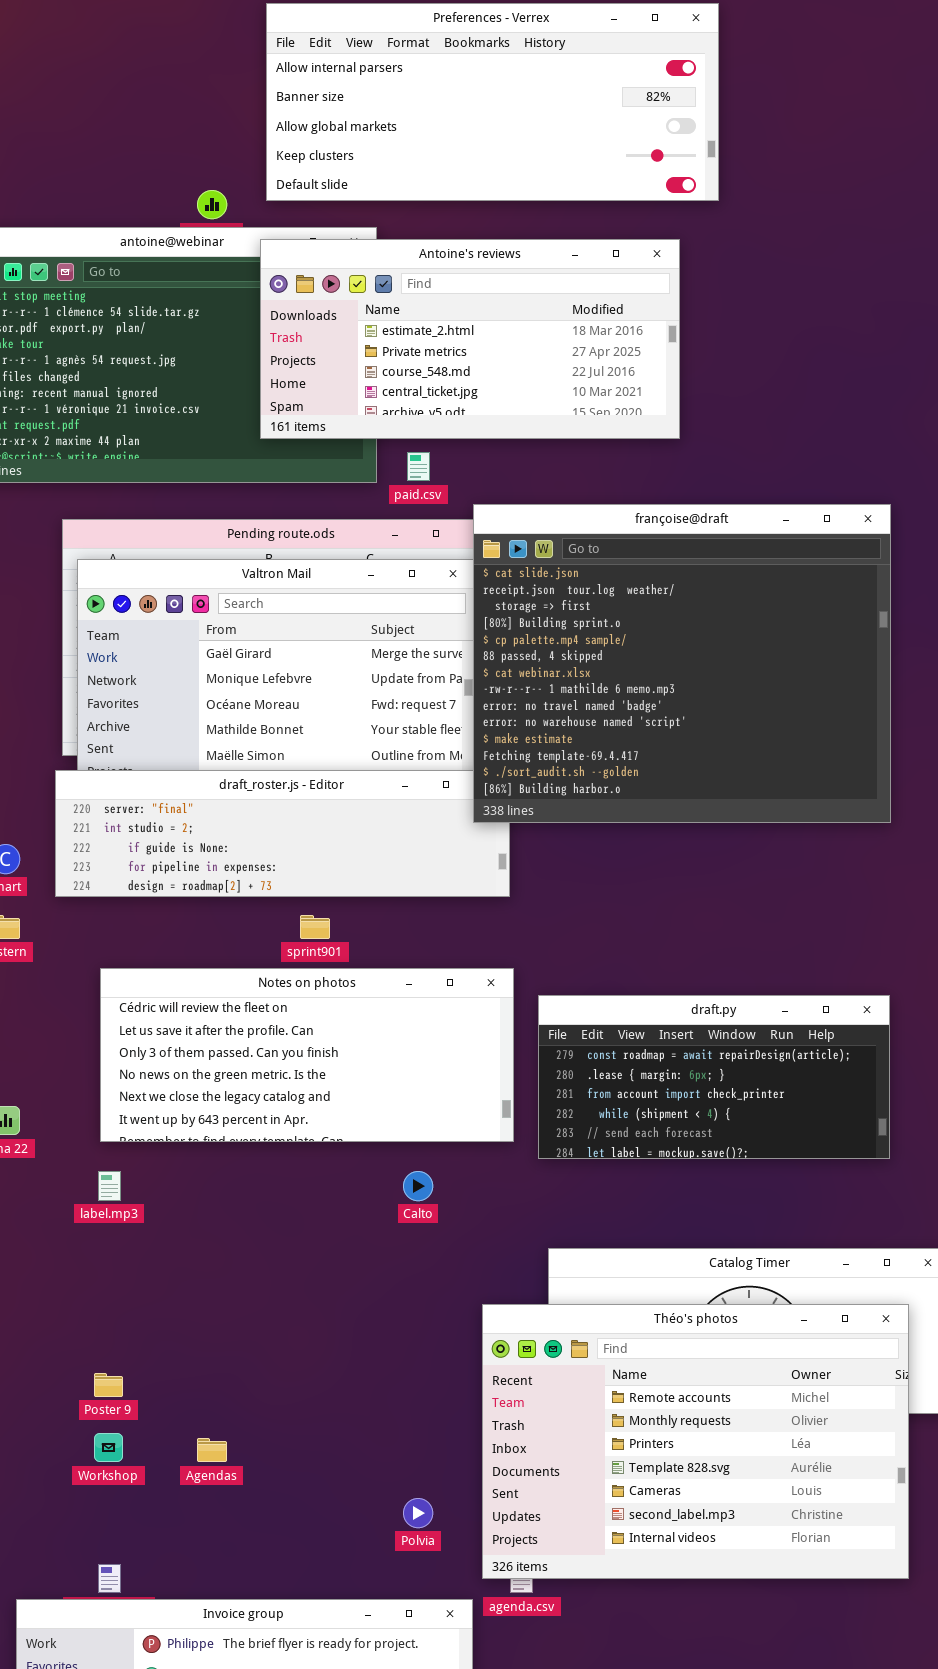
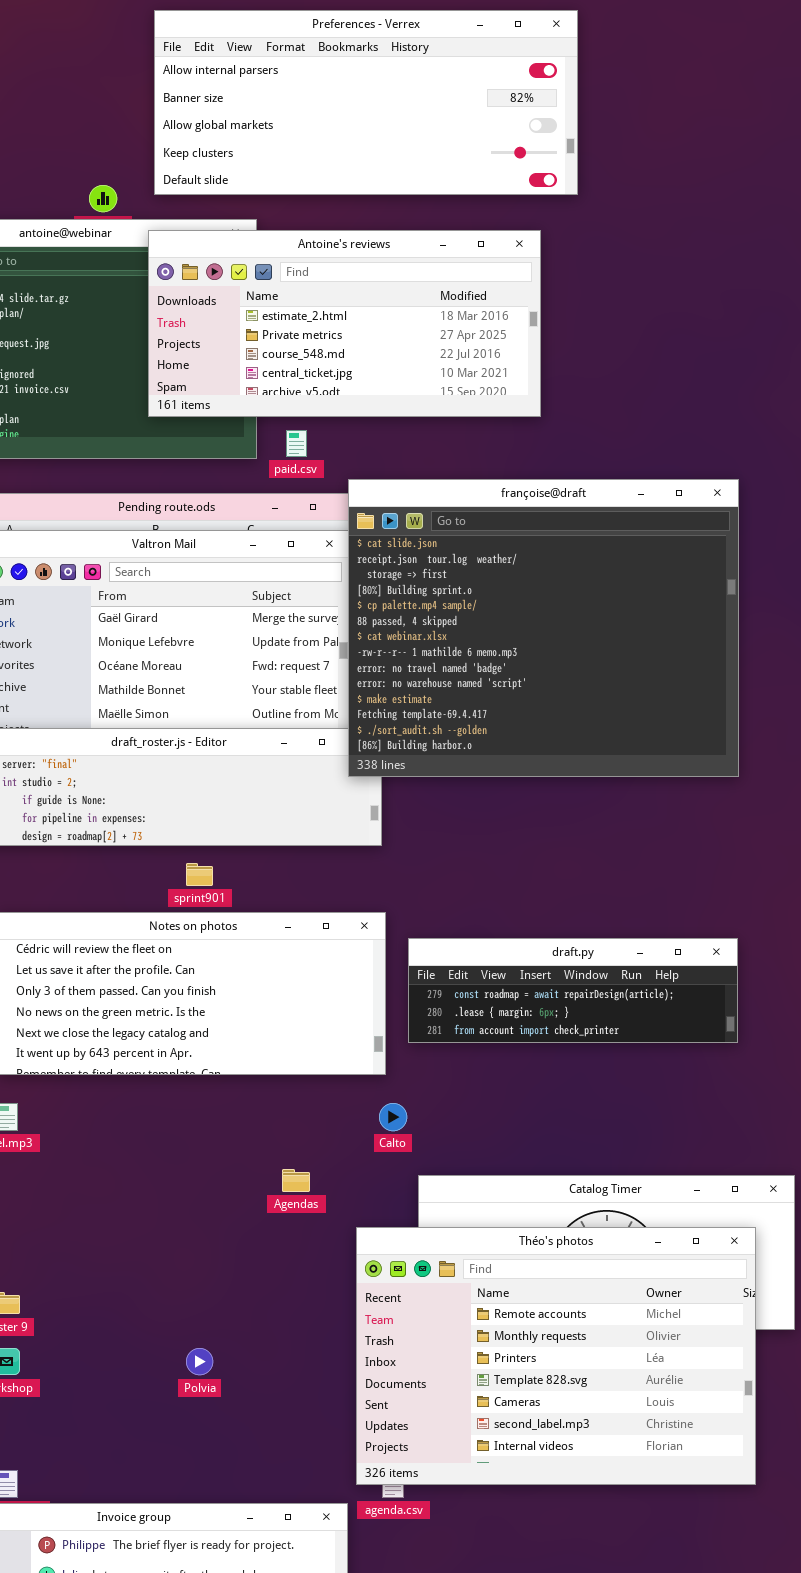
draft.py: [538,995,890,1159] -> [408,938,738,1043], resized
Calto: [403,1171,433,1201] -> [379,1103,407,1131], moved
Agendas: [197,1438,227,1462] -> [282,1169,310,1192], moved
Polvia: [403,1498,433,1528] -> [186,1348,213,1375], moved

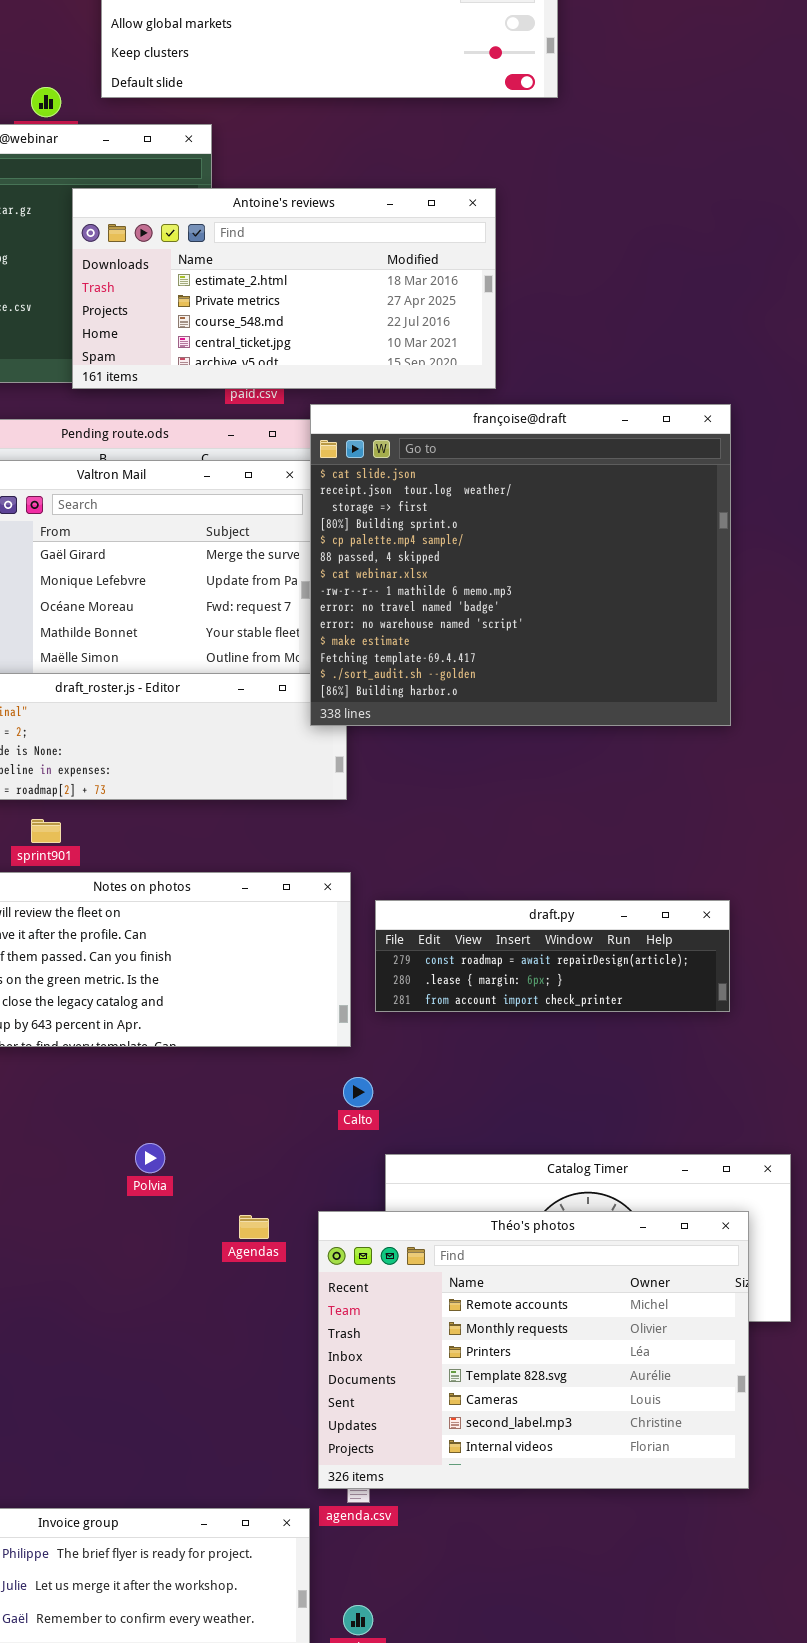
Antoine's reviews: [148,230,541,417] -> [72,188,496,389], moved
sprint901: [186,863,213,886] -> [31,819,61,843], moved
Agendas: [282,1169,310,1192] -> [239,1215,269,1239], moved
Polvia: [186,1348,213,1375] -> [135,1143,165,1173], moved

